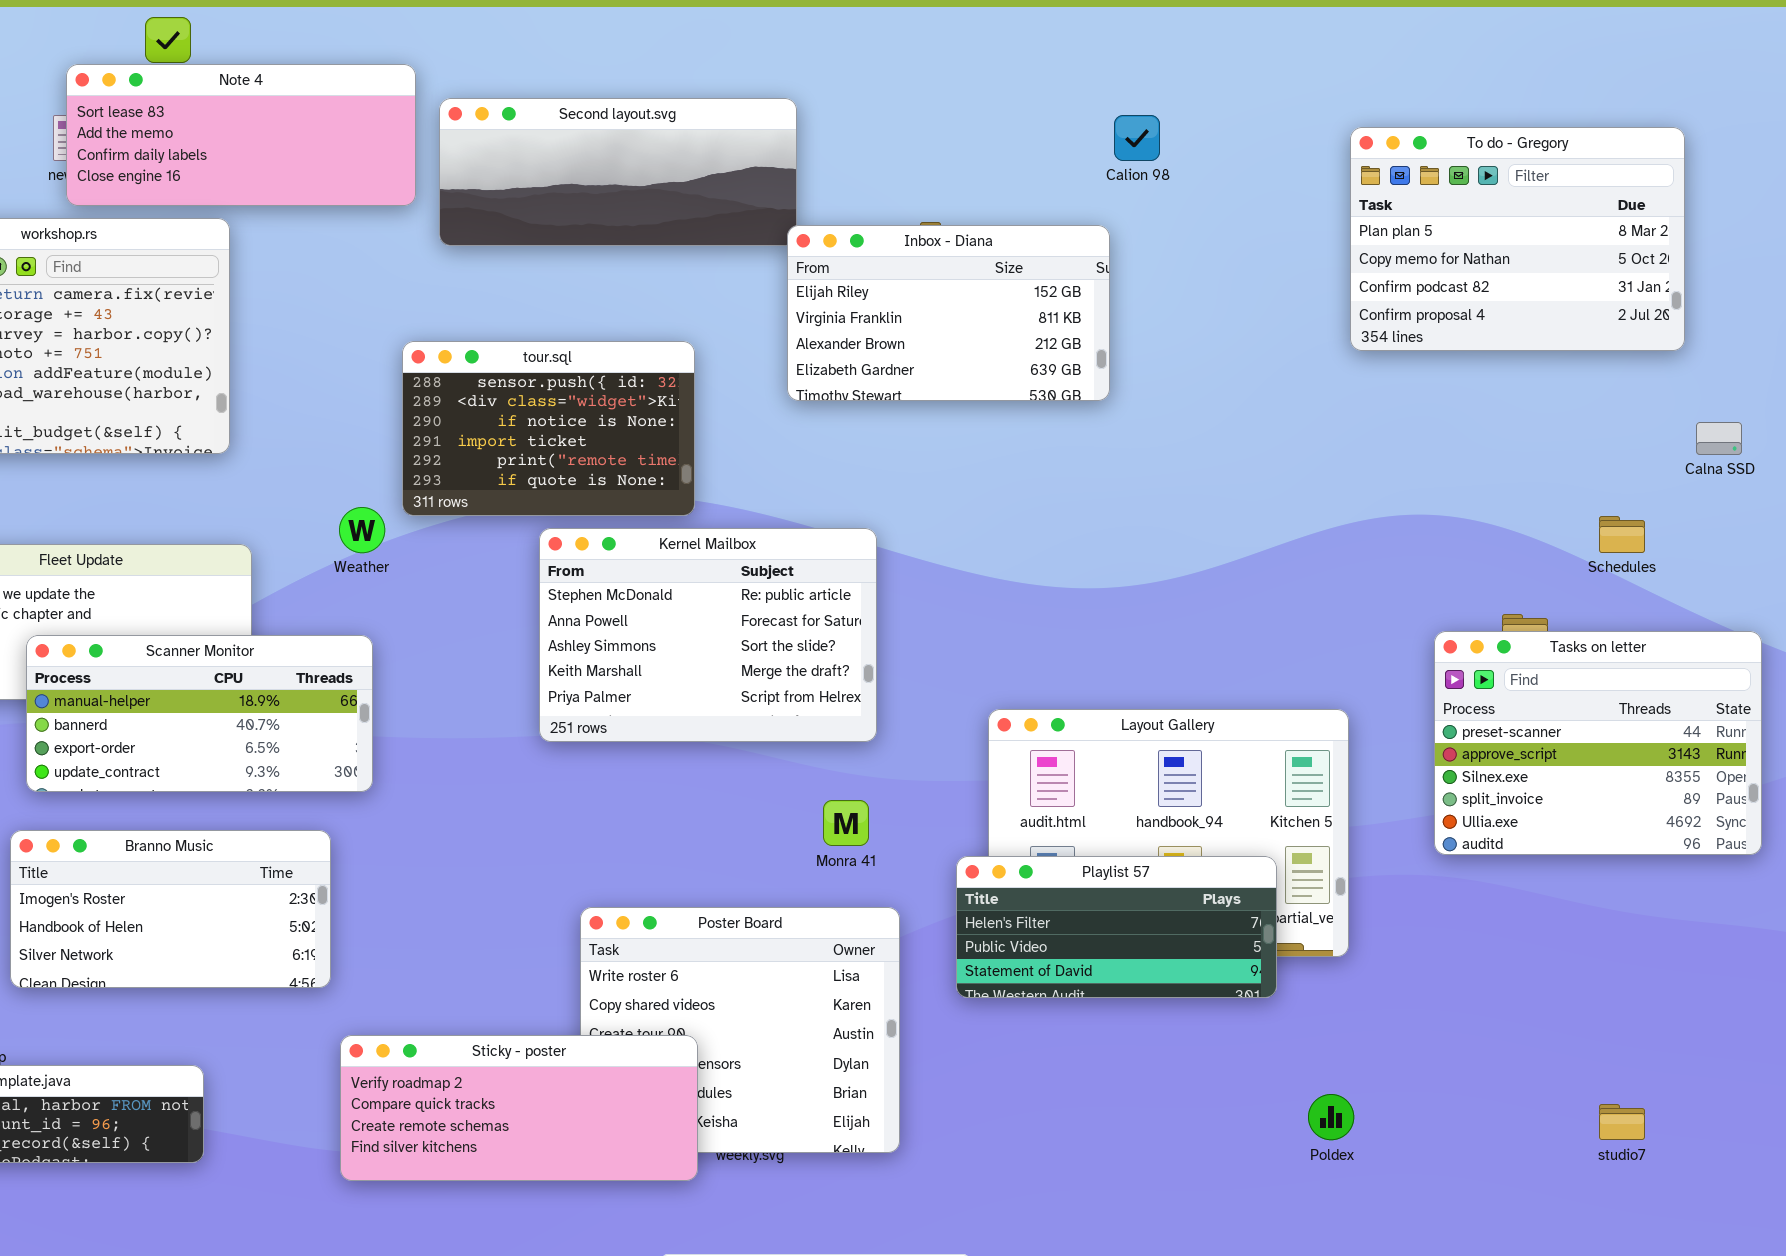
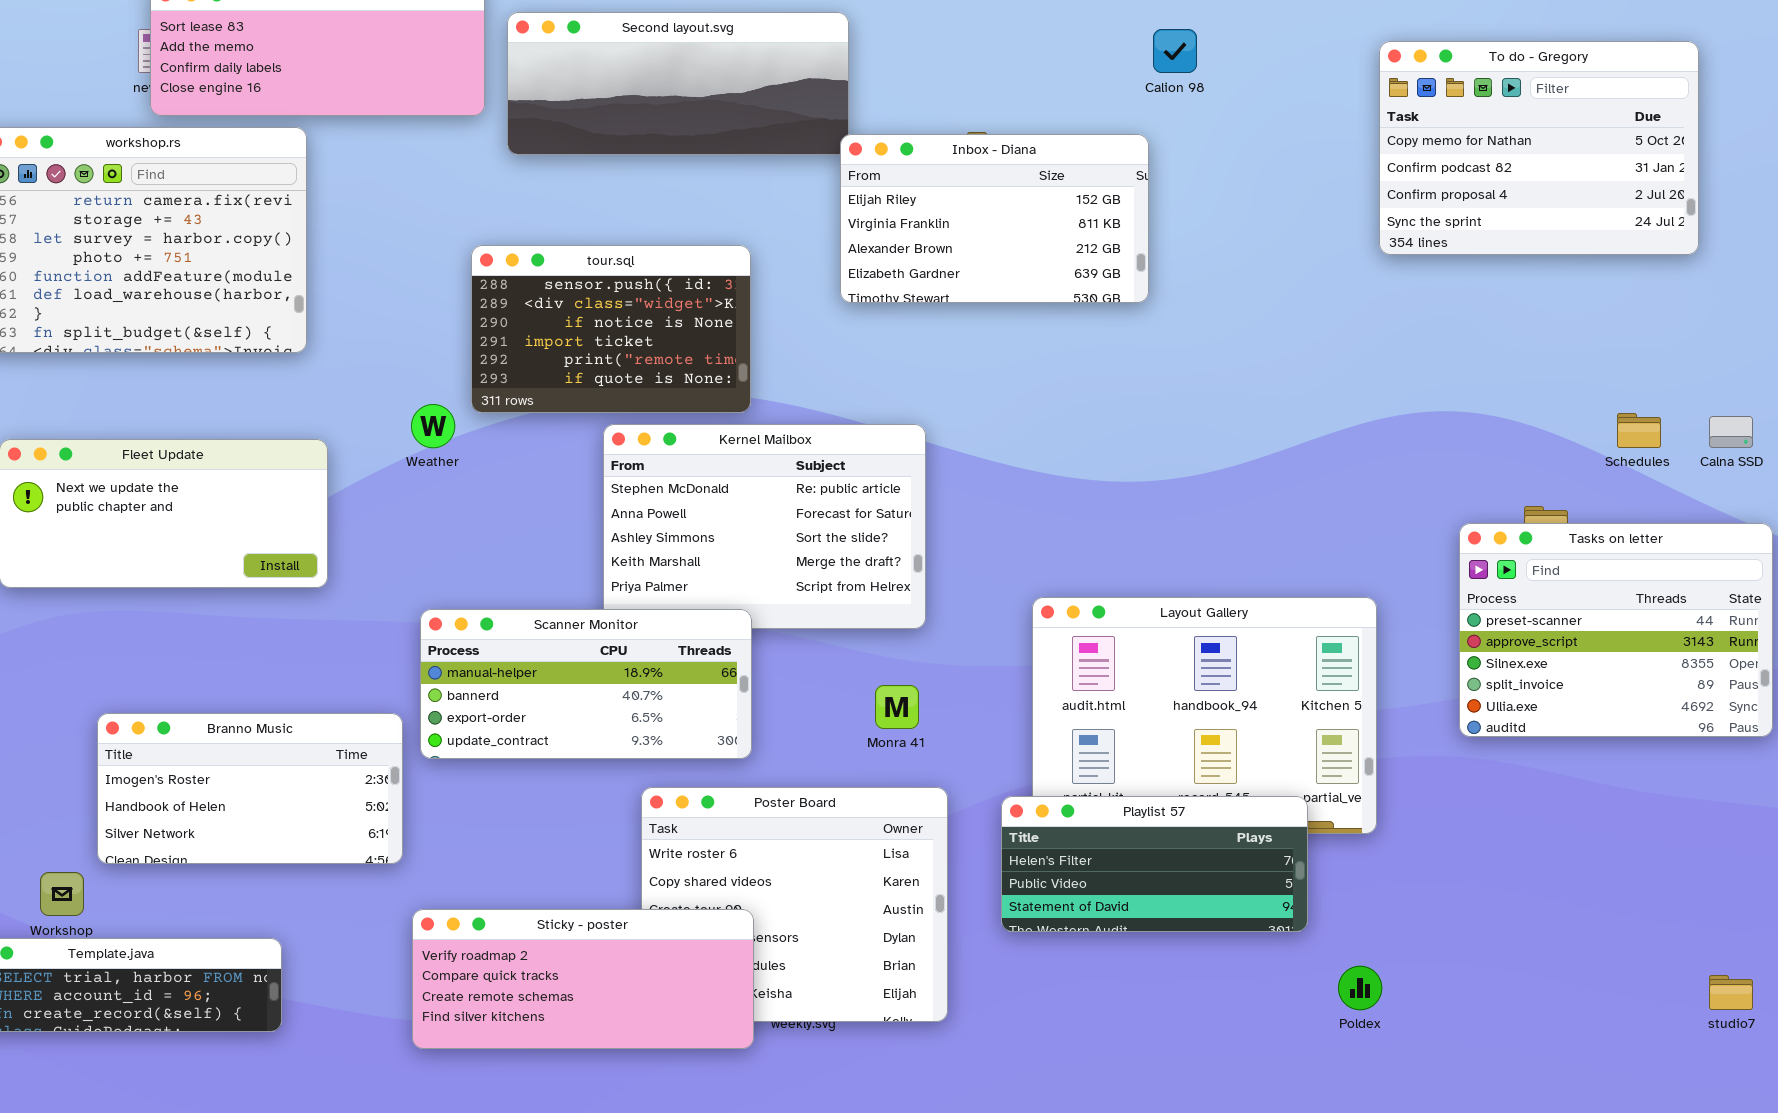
To do - Gregory: [1350,127,1685,351] -> [1379,41,1699,255], scrolled down 1 row
Calna SSD: [1696,422,1742,455] -> [1709,416,1753,448], moved
Scanner Monitor: [26,635,373,792] -> [420,609,752,759], moved
Playlist 57: [956,856,1277,998] -> [1001,796,1308,932], moved
studio7: [1599,1104,1645,1140] -> [1709,975,1753,1010], moved

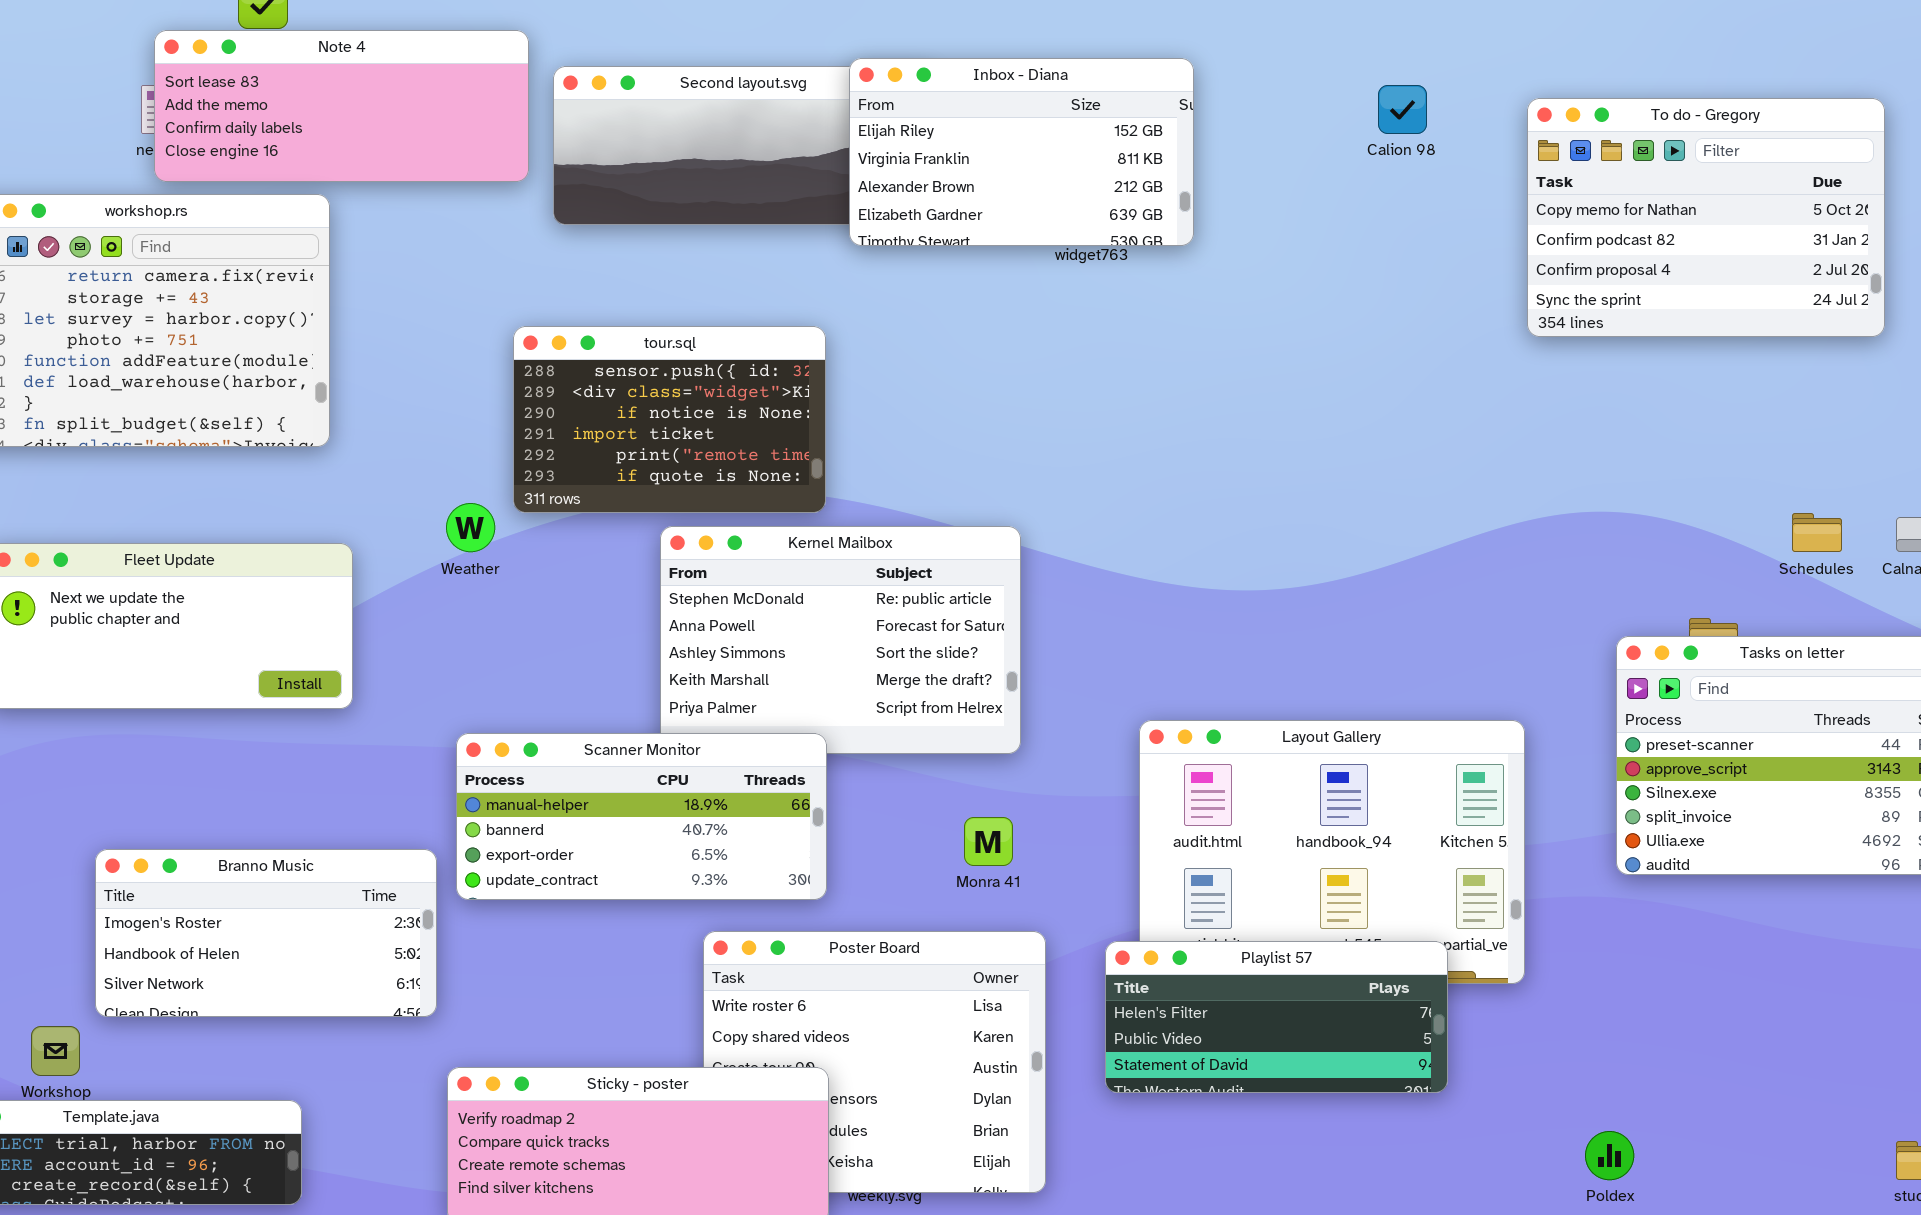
Calion 98: [1153,29,1197,73] -> [1378,85,1427,134], moved
Inbox - Diana: [840,134,1149,303] -> [849,58,1194,246], moved
Poldex: [1338,966,1382,1010] -> [1585,1131,1634,1180], moved

